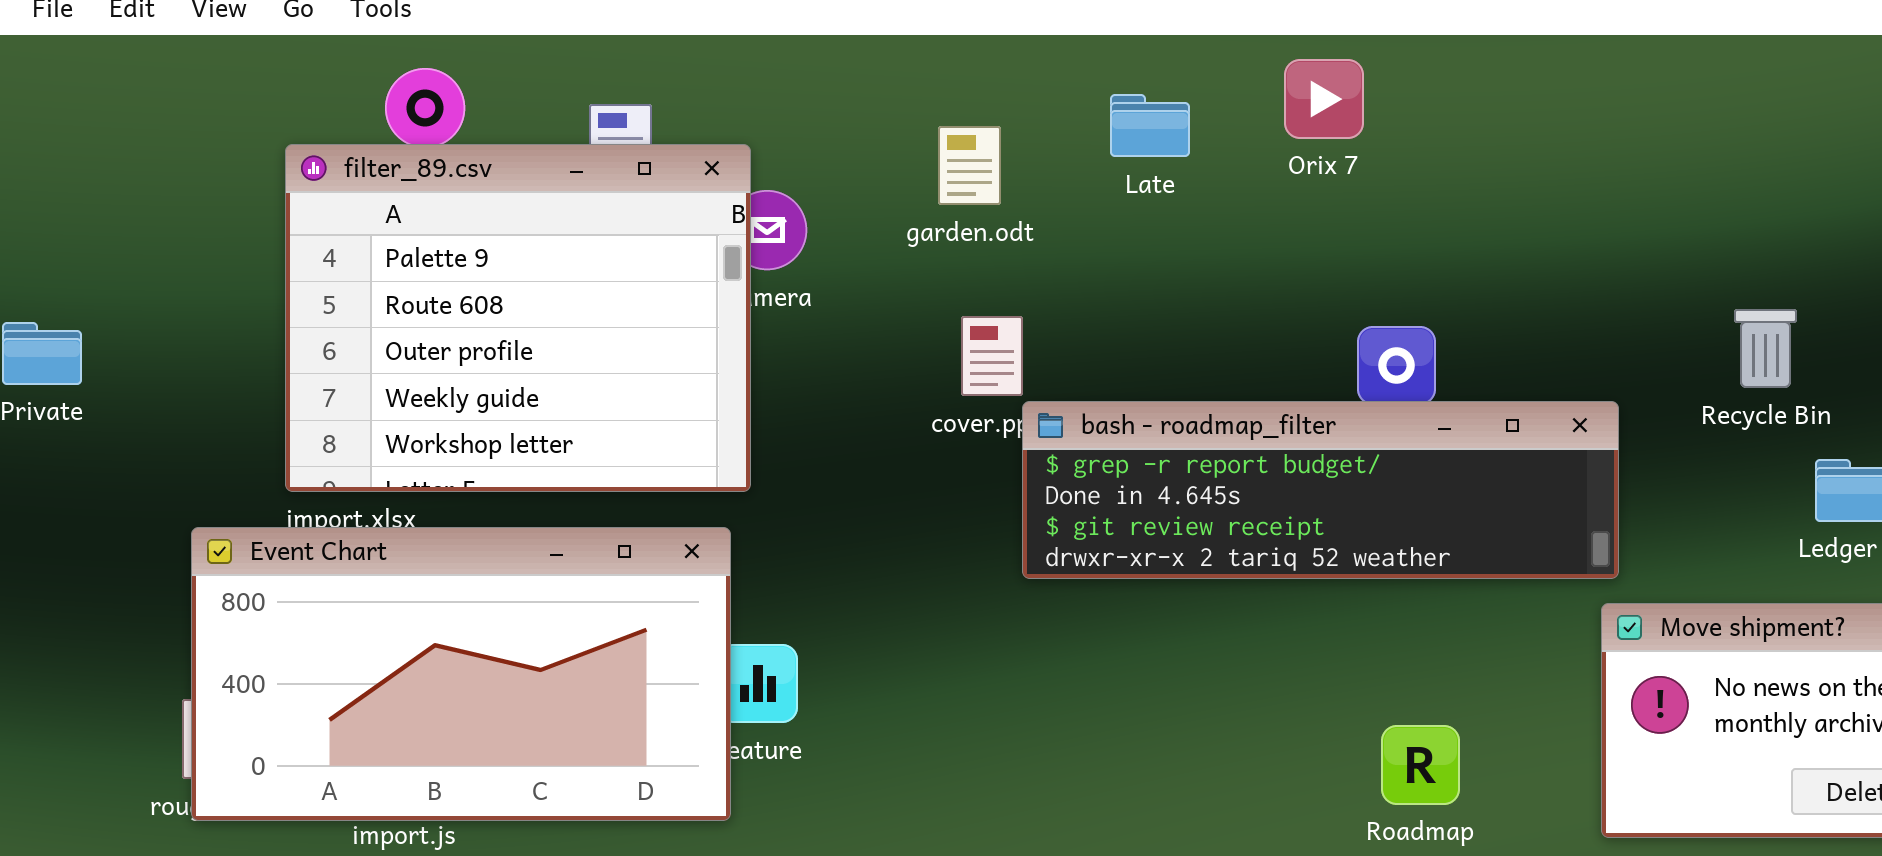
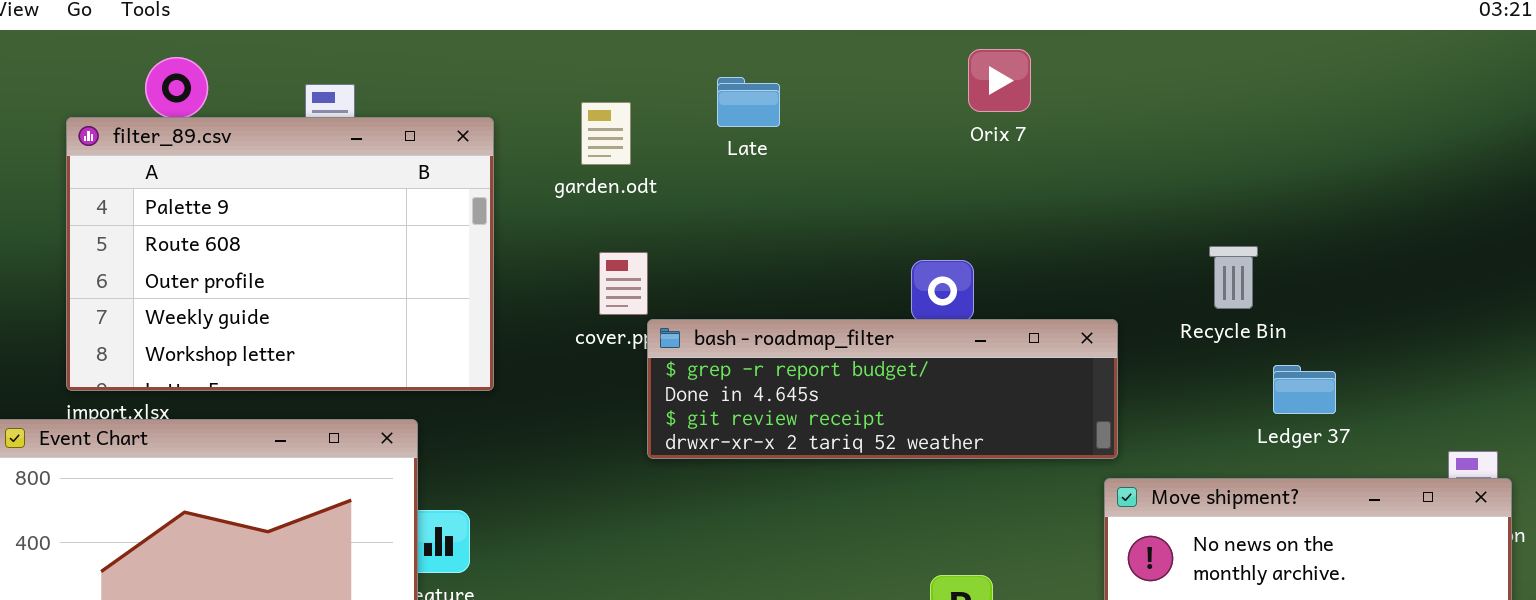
Orix 7: [1284,59,1364,139] -> [968,49,1031,112], moved
filter_89.csv: [285,144,751,492] -> [66,117,494,391], resized

